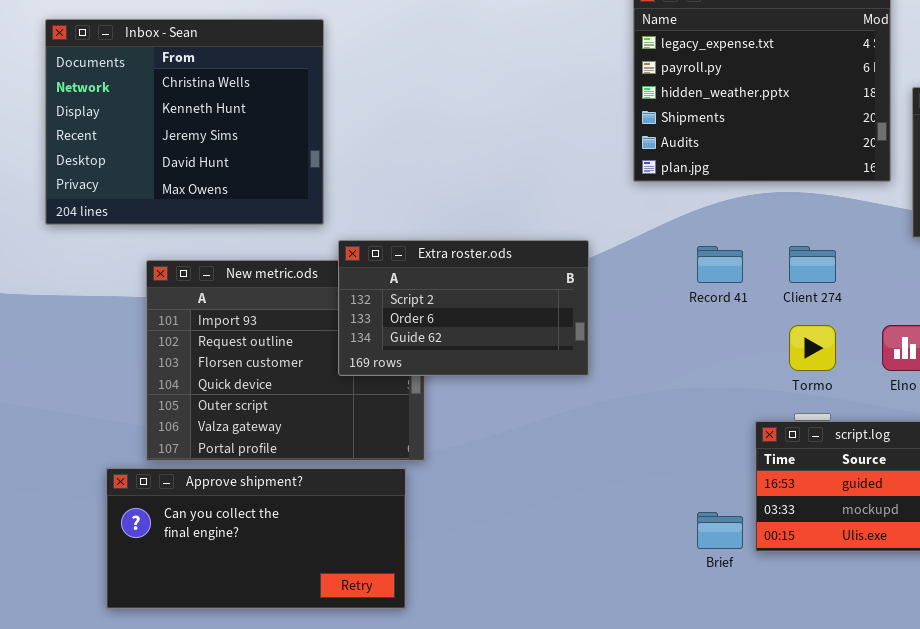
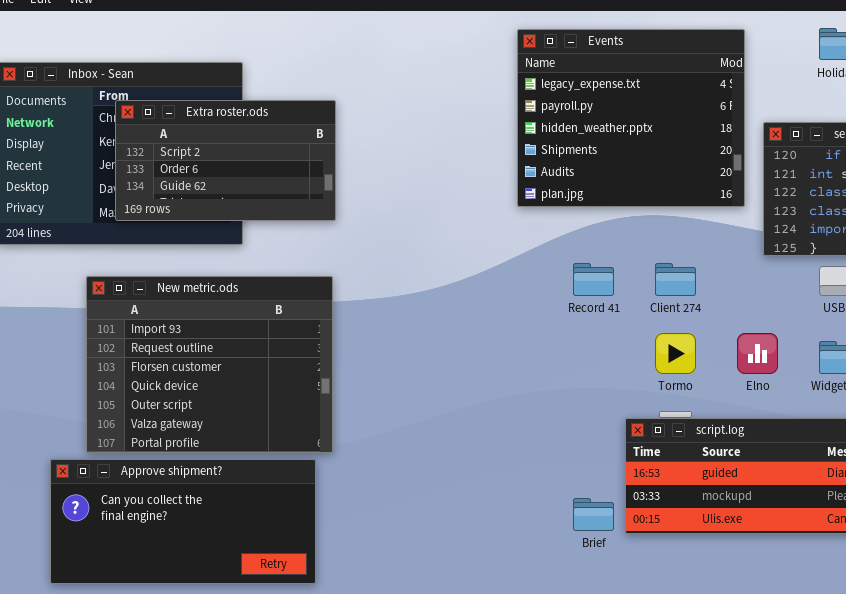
Extra roster.ods: [338,240,589,376] -> [115,100,336,221], moved

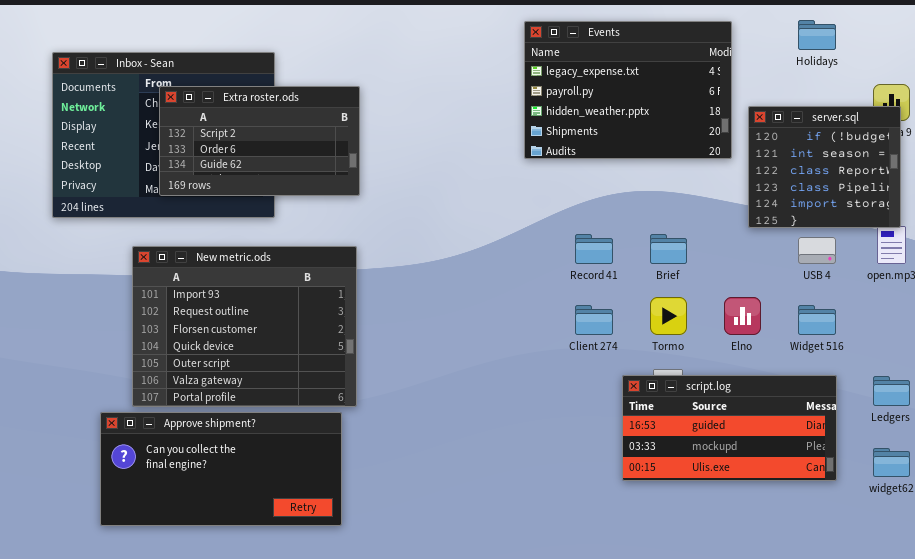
Events: [517,29,745,207] -> [524,21,732,159], resized
Client 274: [655,263,696,296] -> [575,305,613,335], moved
Brief: [573,498,614,531] -> [650,234,687,264], moved

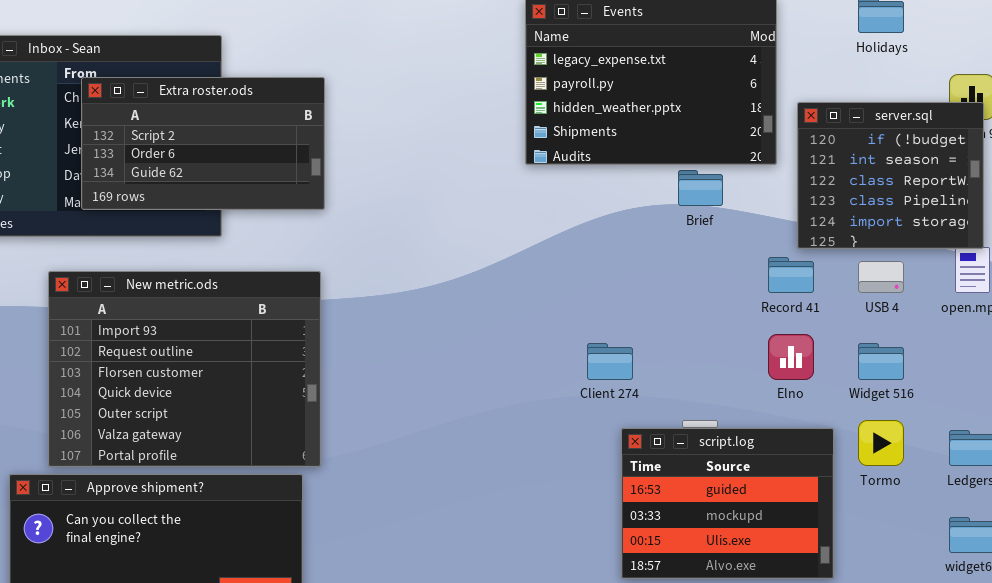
Record 41: [575,234,613,264] -> [768,257,814,293], moved
Brief: [650,234,687,264] -> [678,170,723,206], moved
Tormo: [650,297,687,335] -> [858,420,904,466], moved
script.log: [622,375,837,481] -> [621,428,834,579], moved, resized

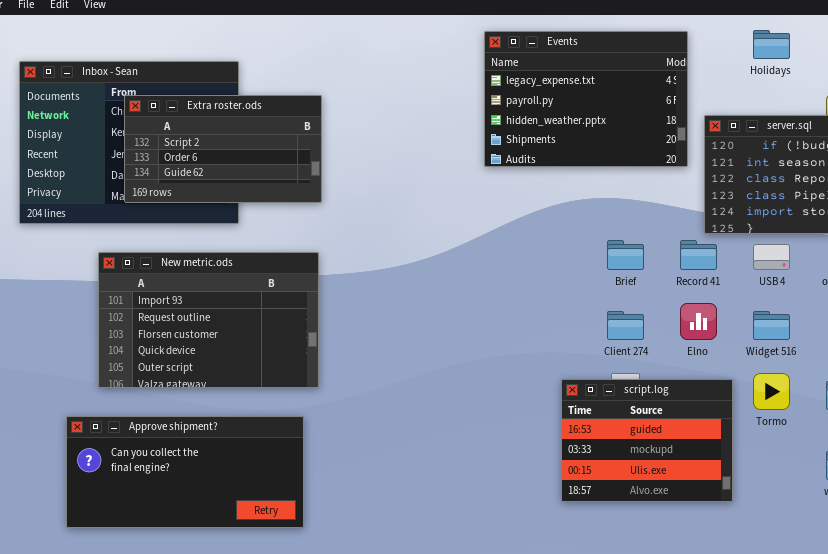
Brief: [678,170,723,206] -> [607,240,644,270], moved
New metric.ods: [48,271,321,467] -> [98,252,319,388], resized
Client 274: [587,343,633,380] -> [607,311,644,340], moved

